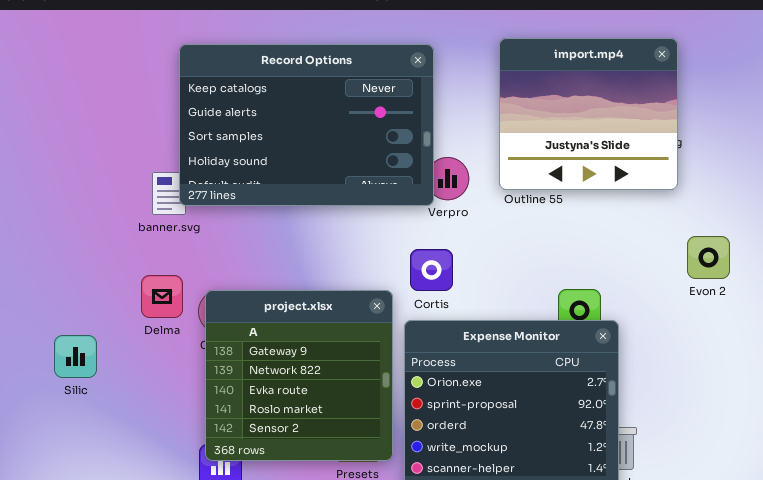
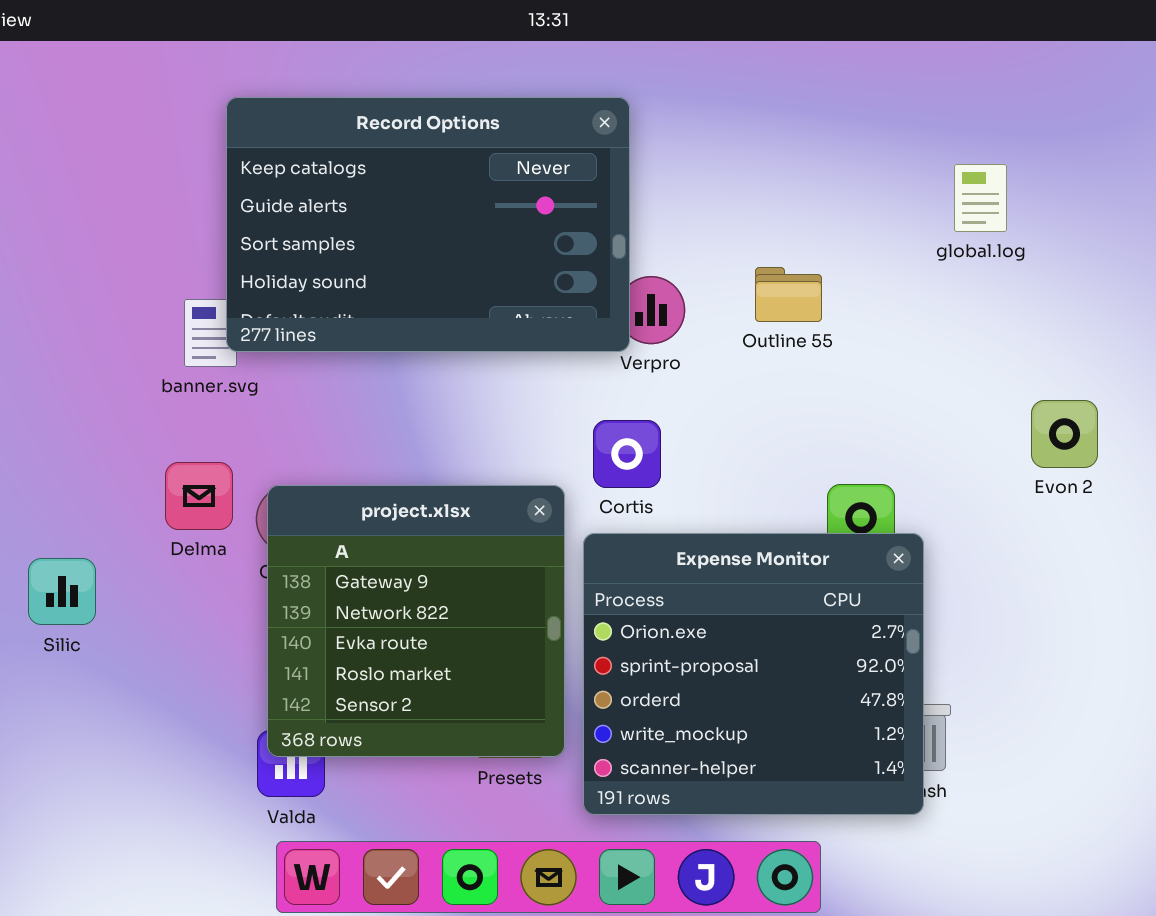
import.mp4: [499,38,678,190] -> none, closed

